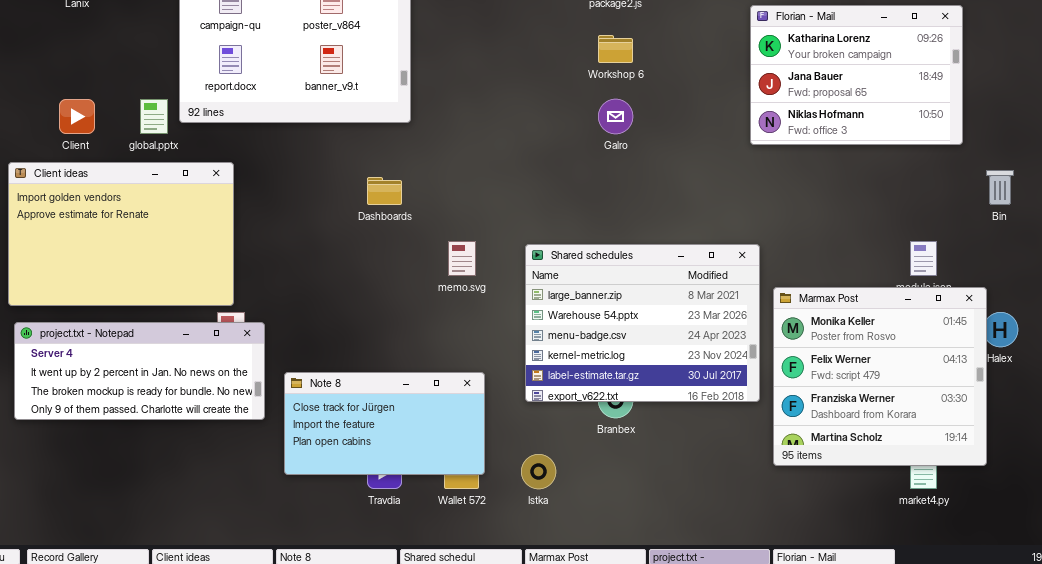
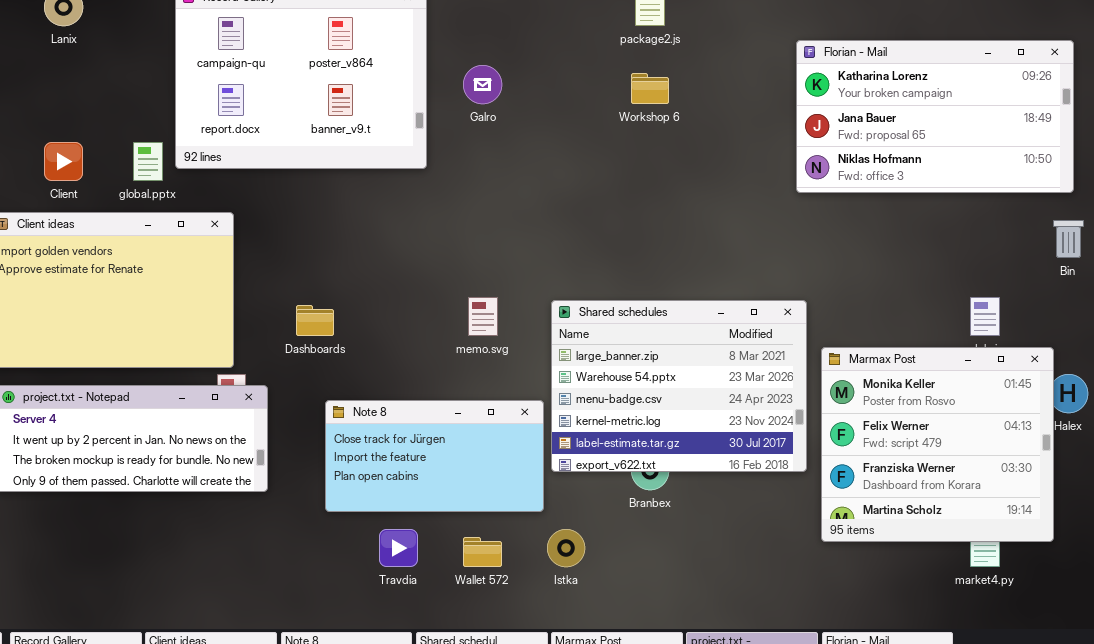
Florian - Mail: [750,5,963,145] -> [796,40,1074,193], resized
Galro: [598,99,633,134] -> [463,65,502,104], moved
Dashboards: [367,177,402,205] -> [296,305,334,336], moved
Note 8: [284,372,485,475] -> [325,400,544,512], moved

